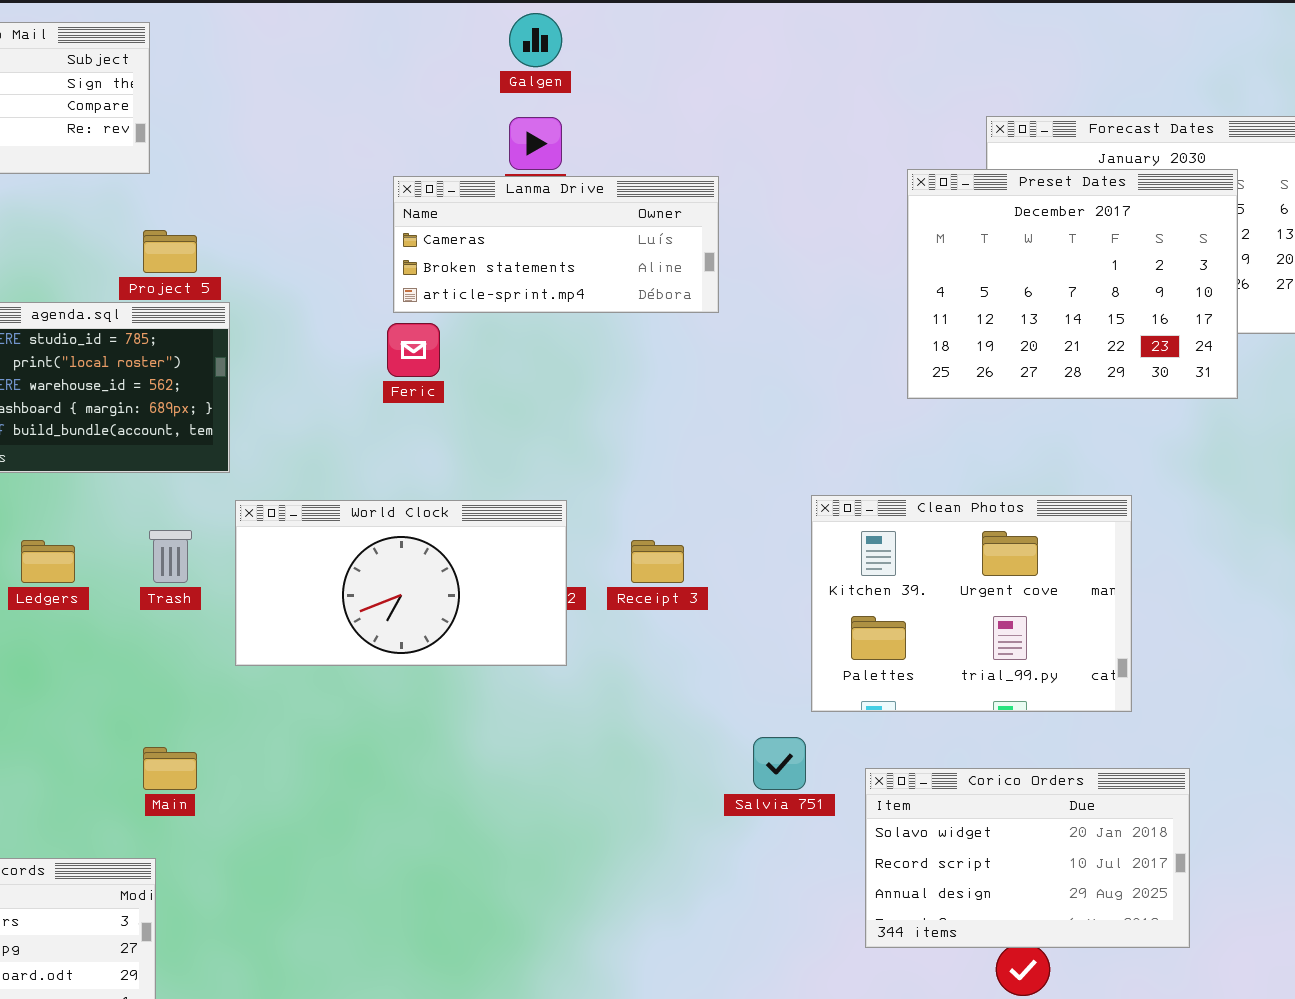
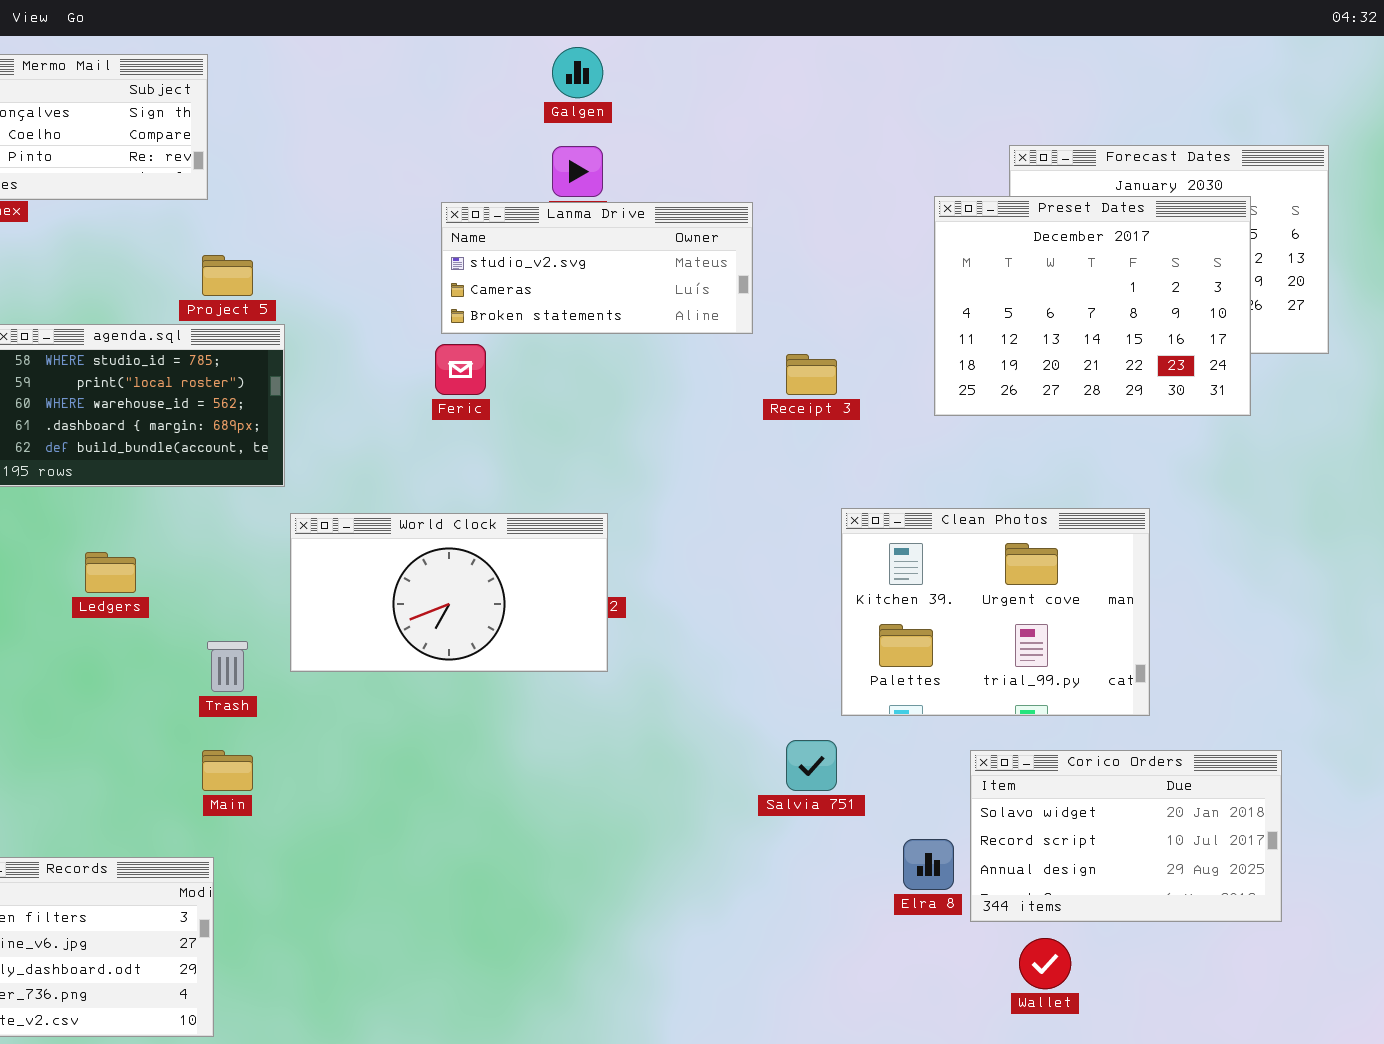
Lanma Drive: [393,176,719,313] -> [441,202,753,334], scrolled up 1 row
Trash: [149,530,192,583] -> [207,641,248,692], moved
Receipt 3: [631,540,684,583] -> [786,354,837,395], moved
Corico Orders: [865,768,1190,948] -> [970,750,1282,922], moved

